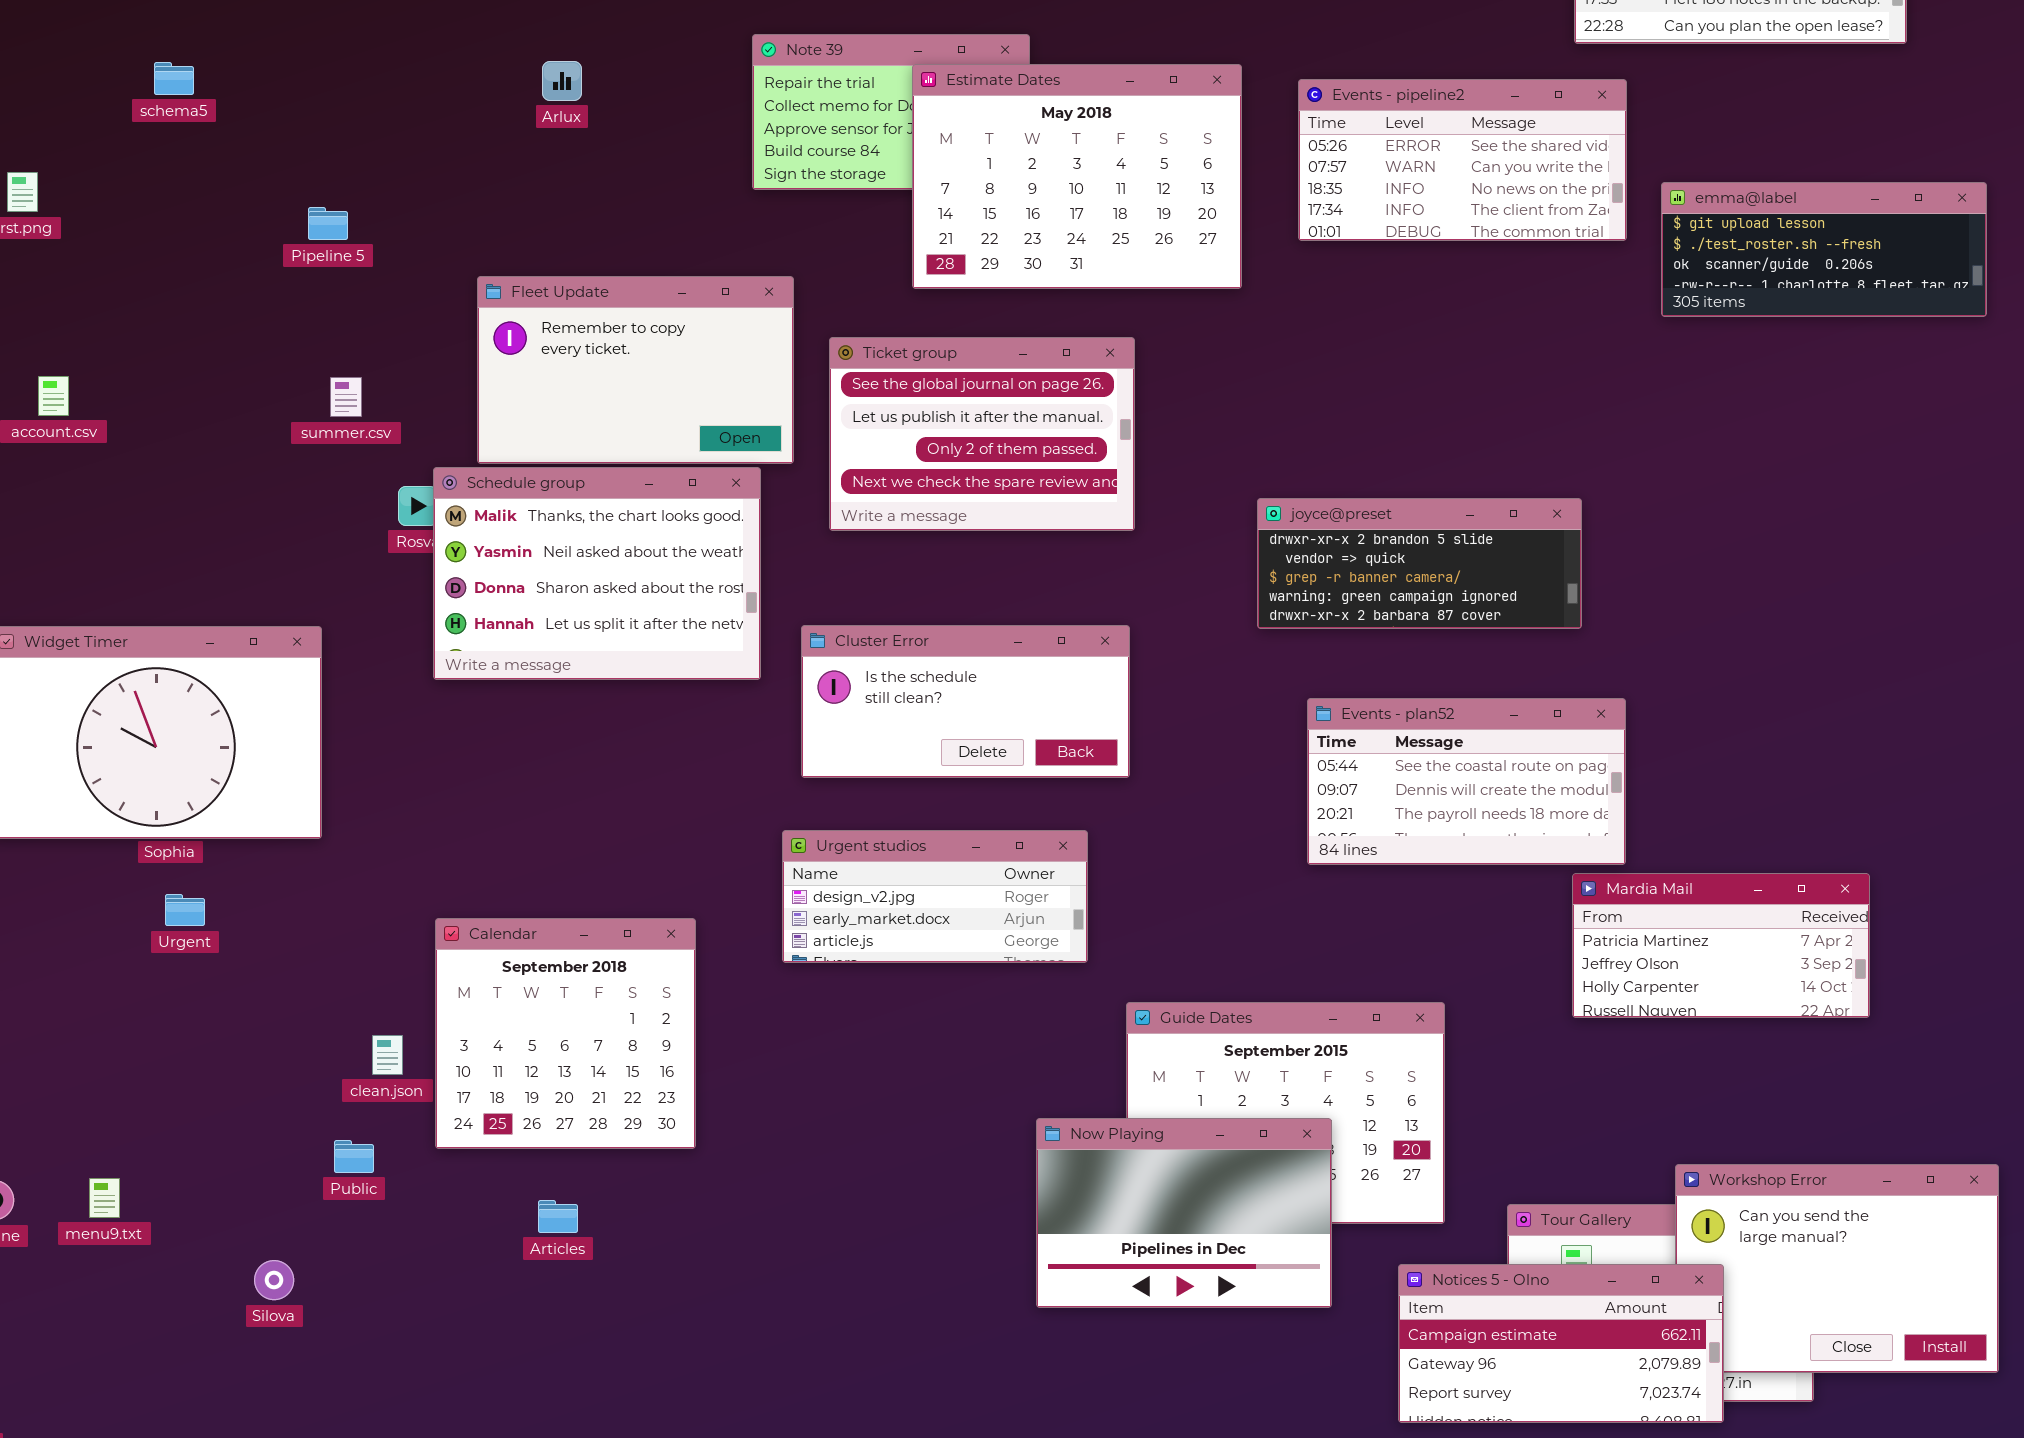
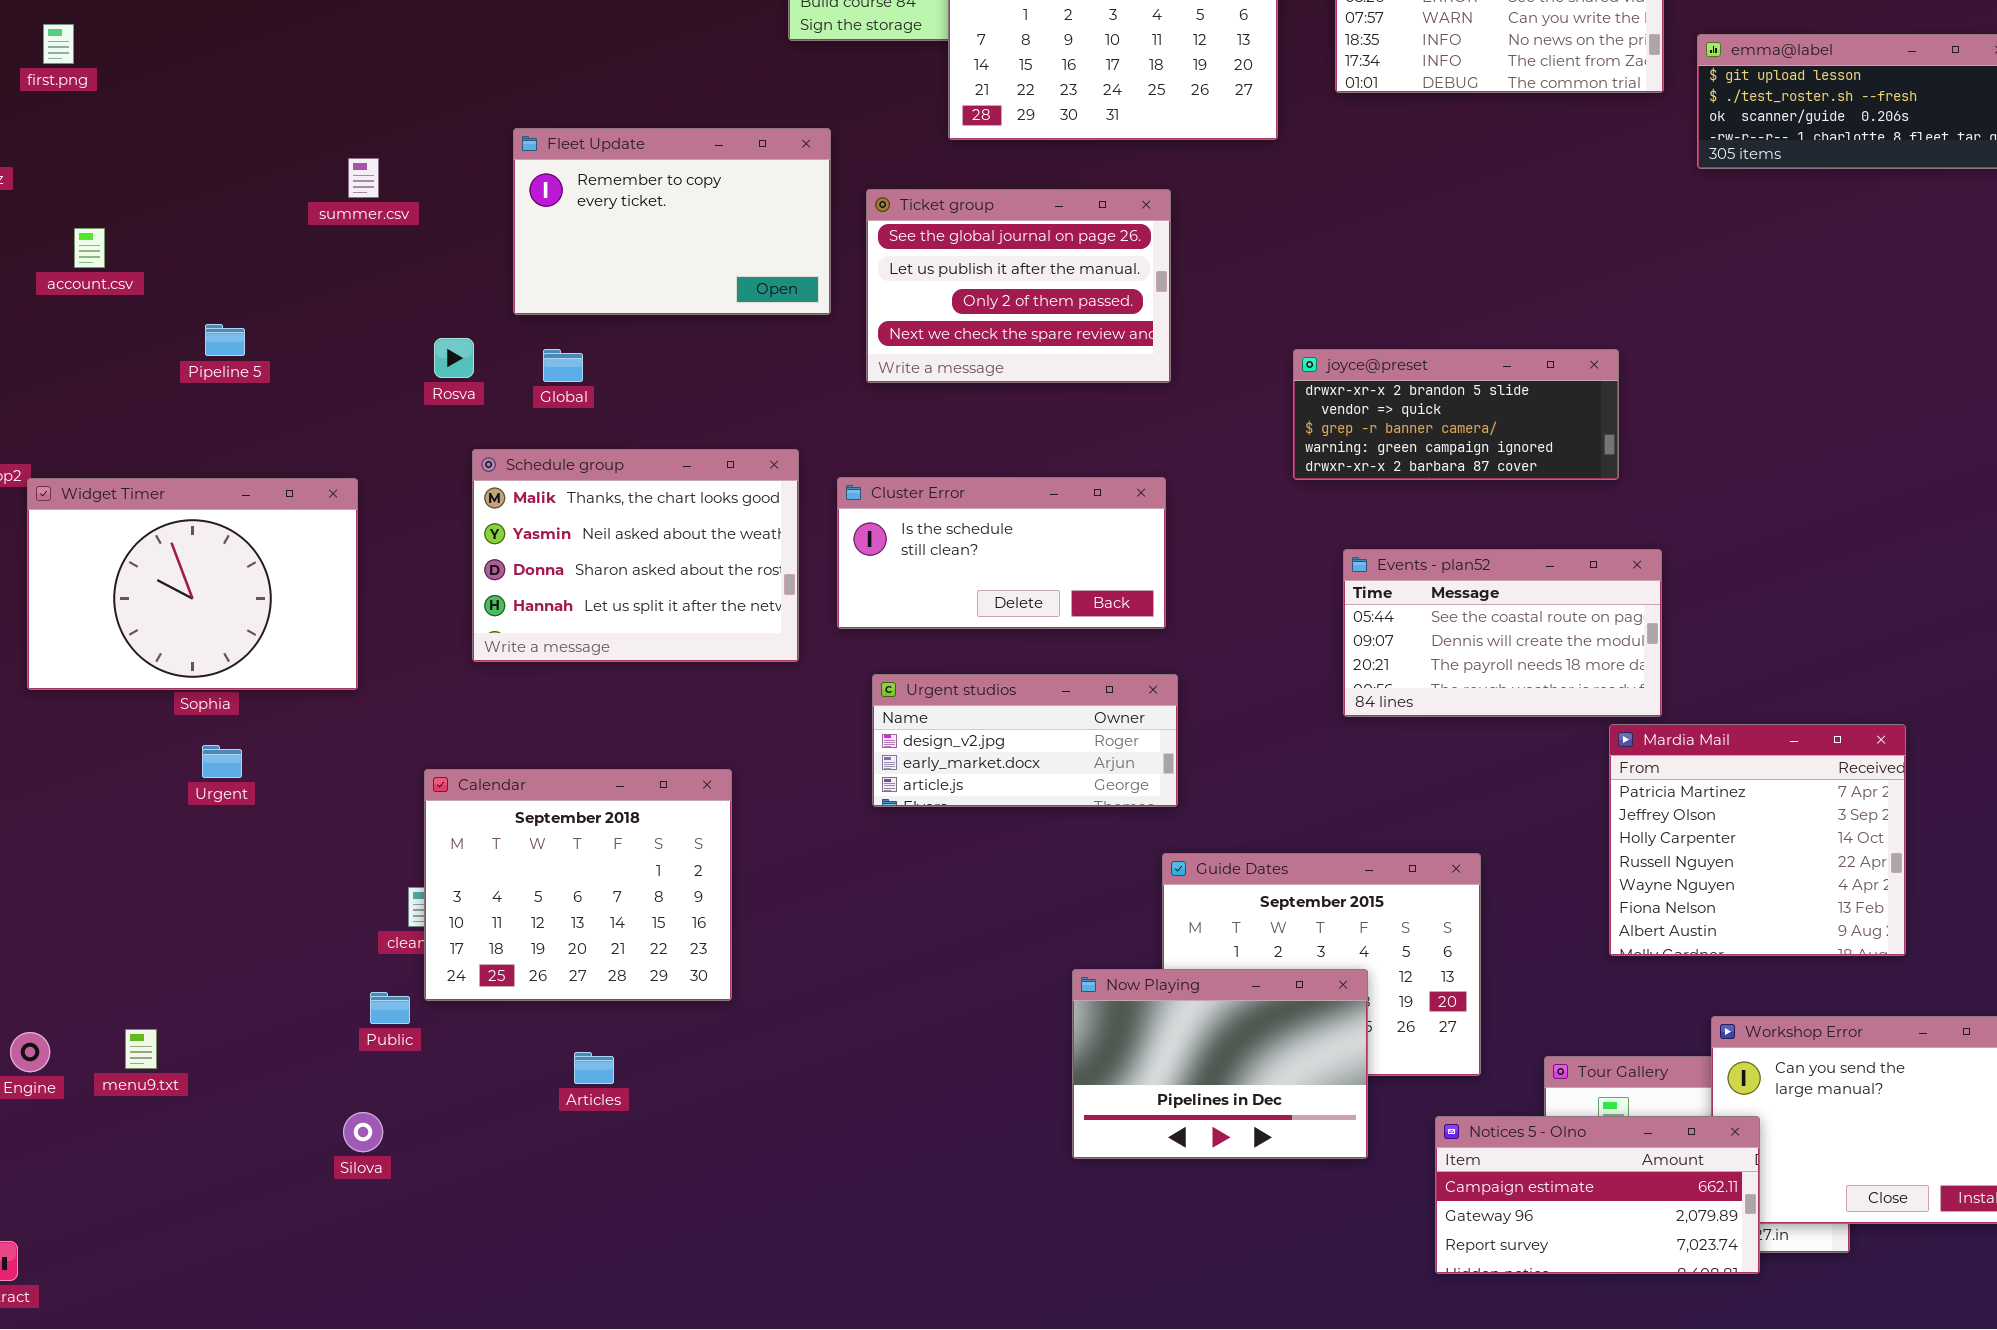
Pipeline 5: [308,207,348,240] -> [205,324,245,356], moved
summer.csv: [330,377,362,417] -> [348,158,379,198], moved
Schedule group: [433,467,761,680] -> [472,449,799,662], moved
Urgent studios: [782,830,1088,963] -> [872,674,1178,807], moved
Mardia Mail: [1572,873,1870,1018] -> [1609,724,1906,956], resized
Calendar: [435,918,696,1149] -> [424,769,732,1001], resized
Silova: [254,1260,294,1300] -> [343,1112,383,1152], moved

